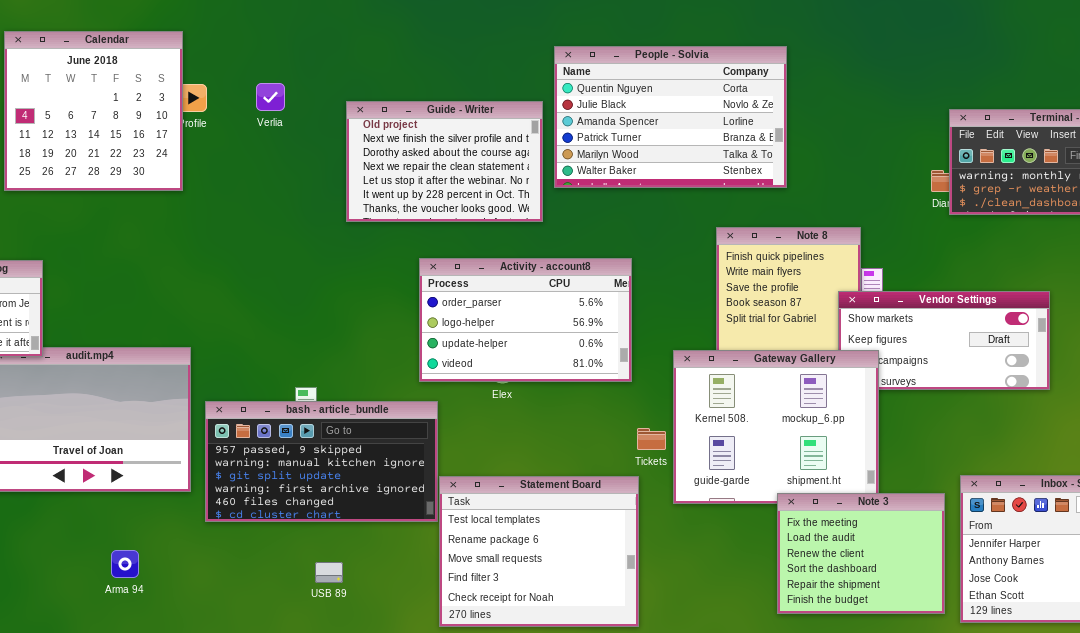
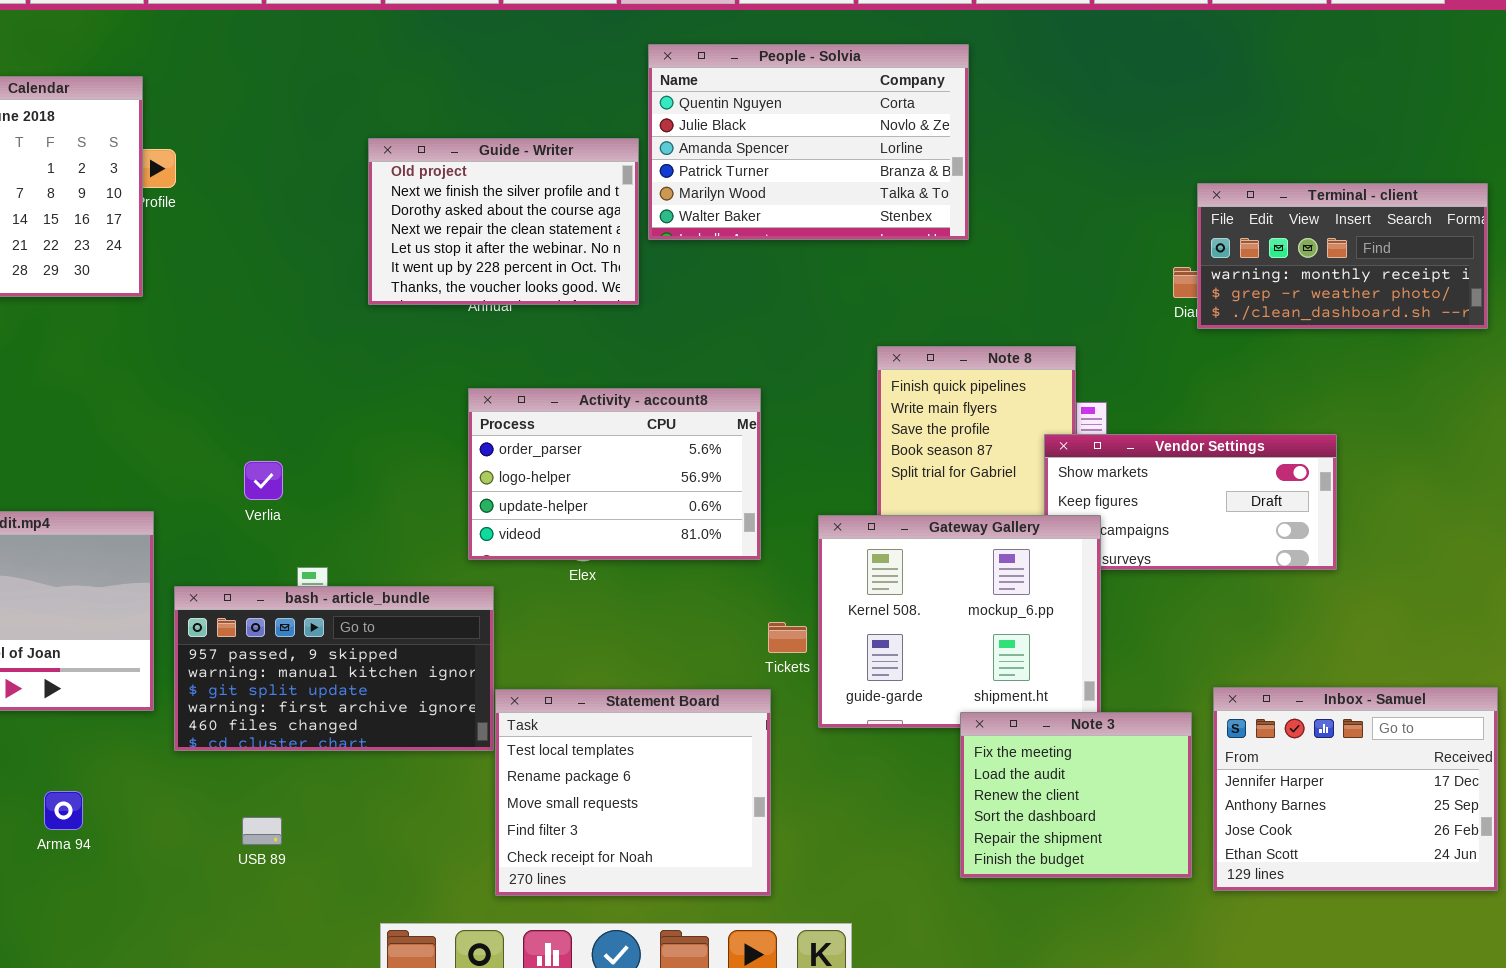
People - Solvia: [554,46,787,188] -> [648,44,969,240], moved
Verlia: [256,83,285,111] -> [244,461,283,500], moved
Guide - Writer: [346,101,543,222] -> [368,138,639,305], moved
USB 89: [315,562,343,583] -> [242,817,282,845], moved

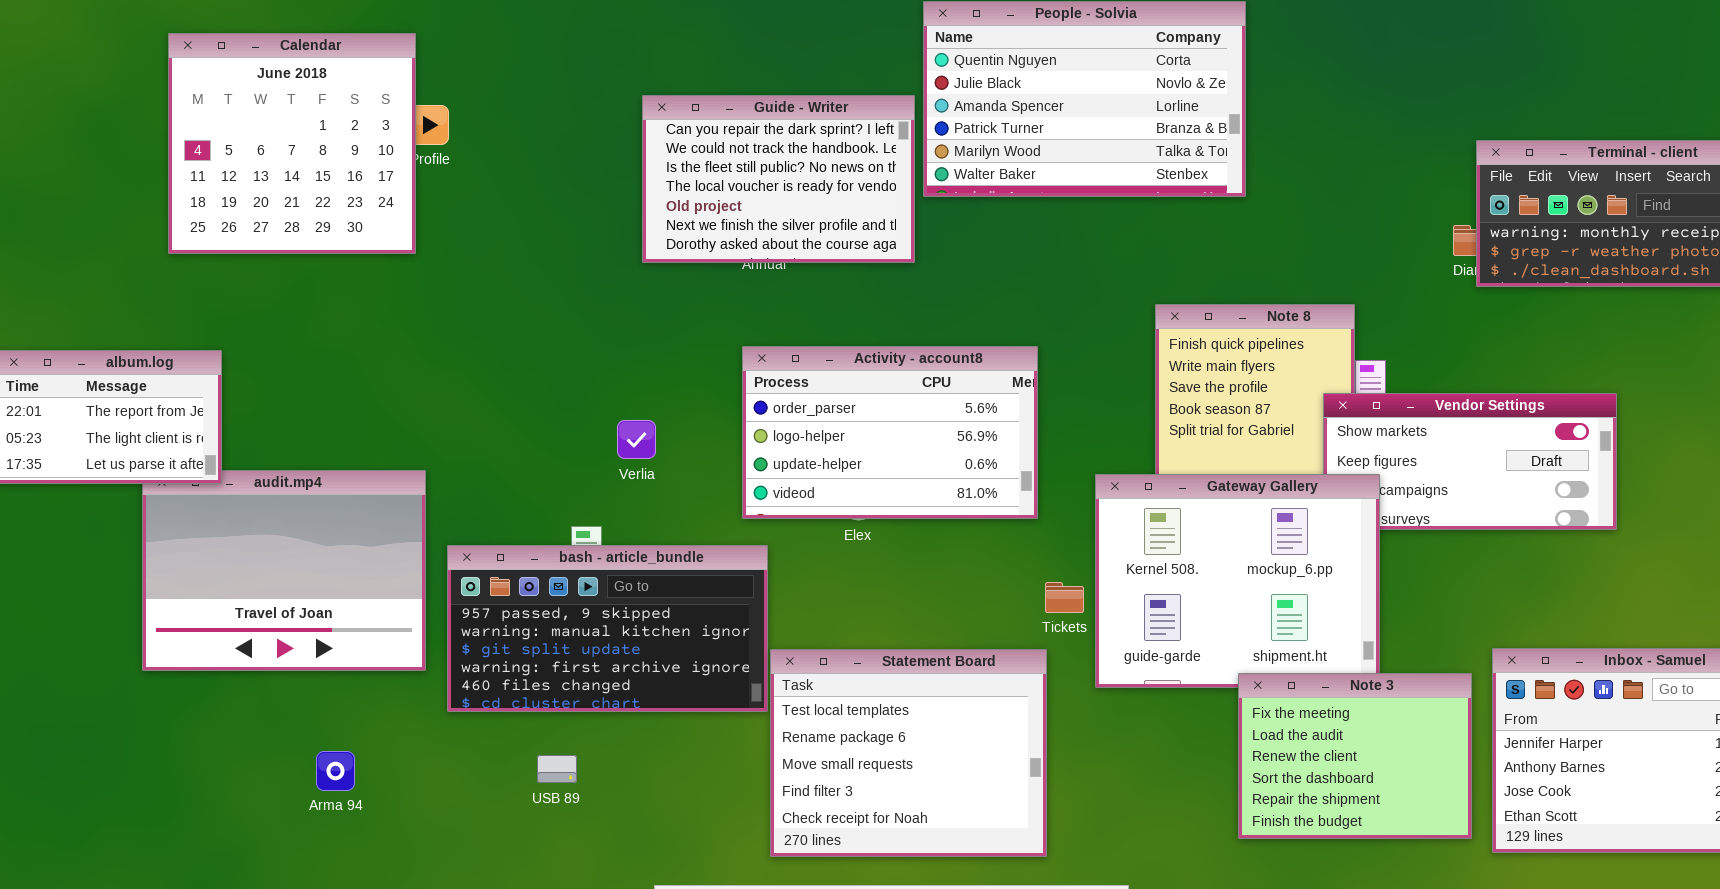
Guide - Writer: [368,138,639,305] -> [642,95,915,263], scrolled up 4 rows
Verlia: [244,461,283,500] -> [617,420,656,459], moved
USB 89: [242,817,282,845] -> [537,755,577,783], moved

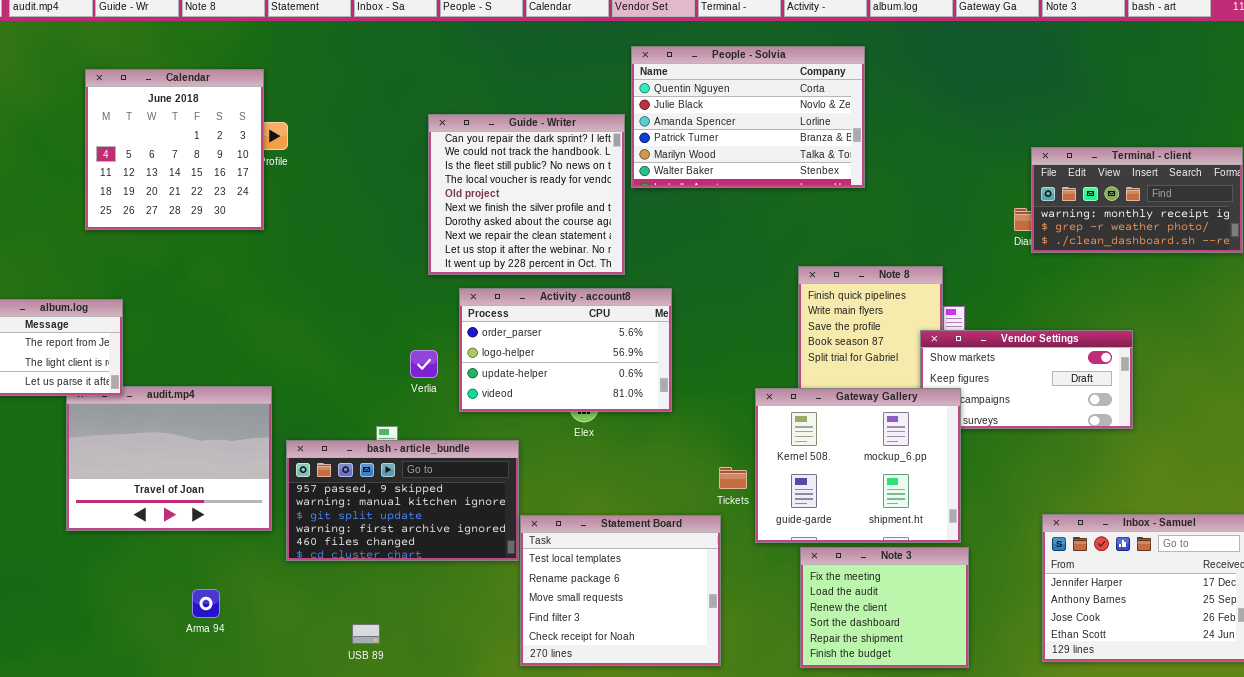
Guide - Writer: [642,95,915,263] -> [428,114,625,275], resized
Activity - account8: [742,346,1038,519] -> [459,288,672,412], moved
Note 3: [1238,673,1472,839] -> [800,547,969,668], moved
USB 89: [537,755,577,783] -> [352,624,380,644], moved

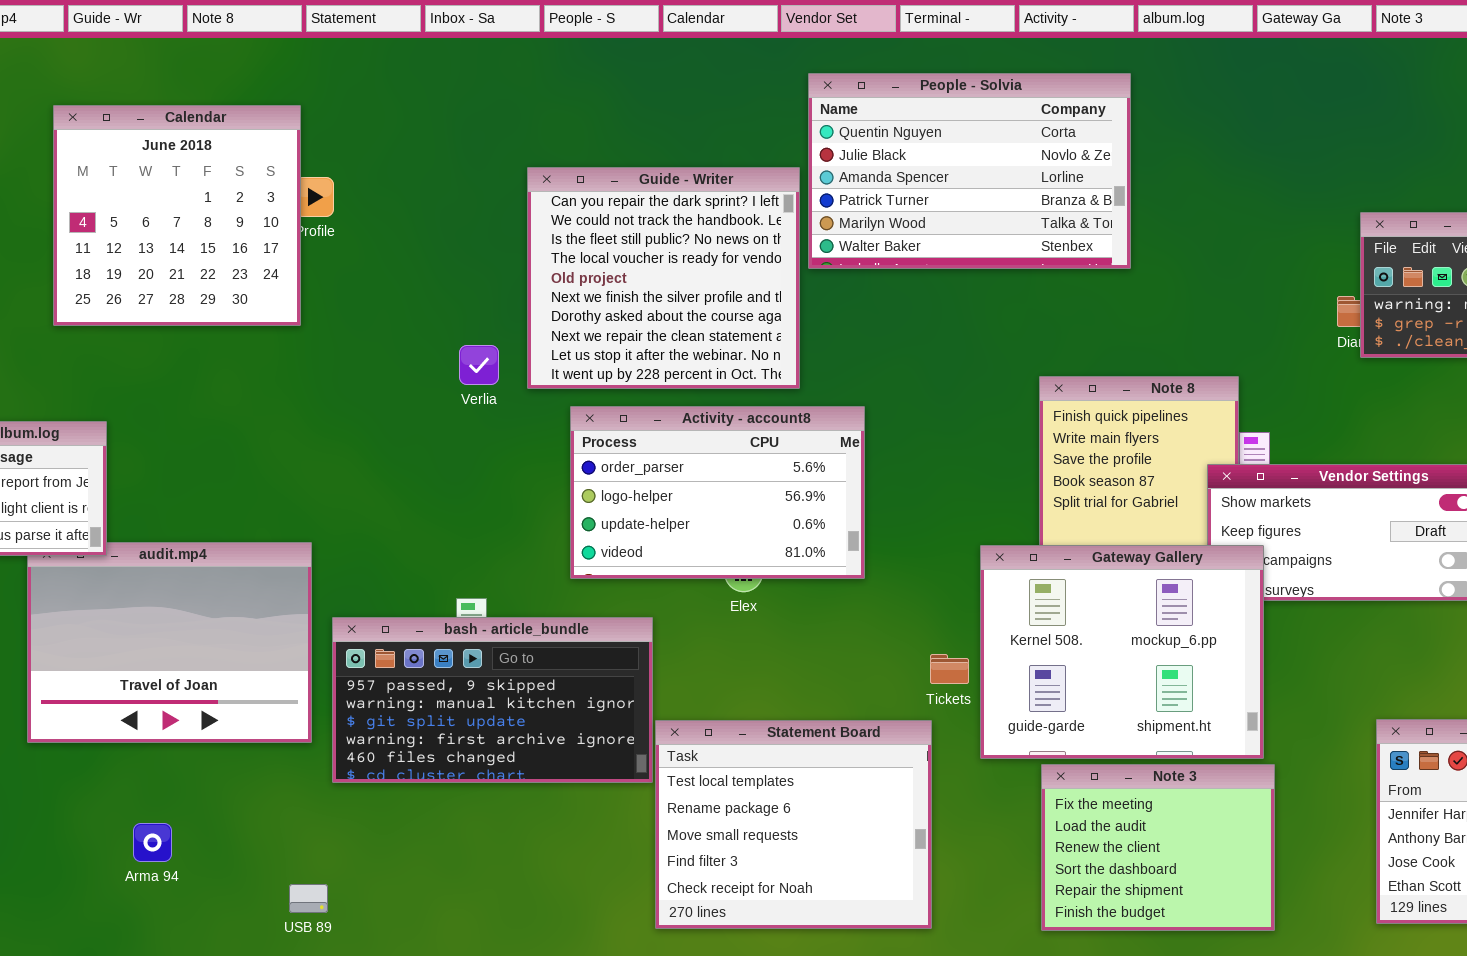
Verlia: [410,350,438,378] -> [459,345,499,385], moved
Arma 94: [192,589,220,618] -> [133,823,172,862], moved
USB 89: [352,624,380,644] -> [289,884,328,913], moved

